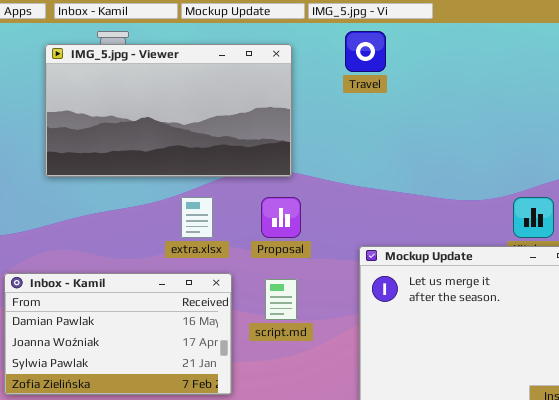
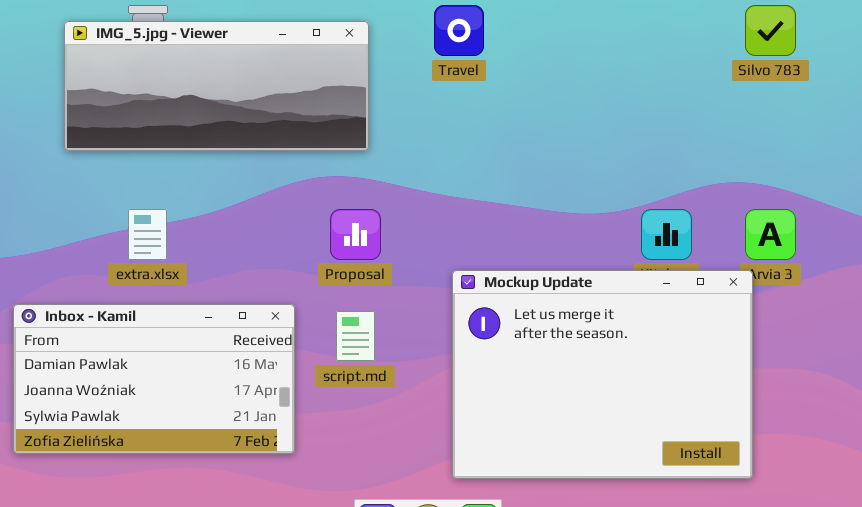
IMG_5.jpg - Viewer: [45,44,292,177] -> [64,21,369,151], resized
extra.xlsx: [181,197,213,238] -> [128,209,167,260], moved

